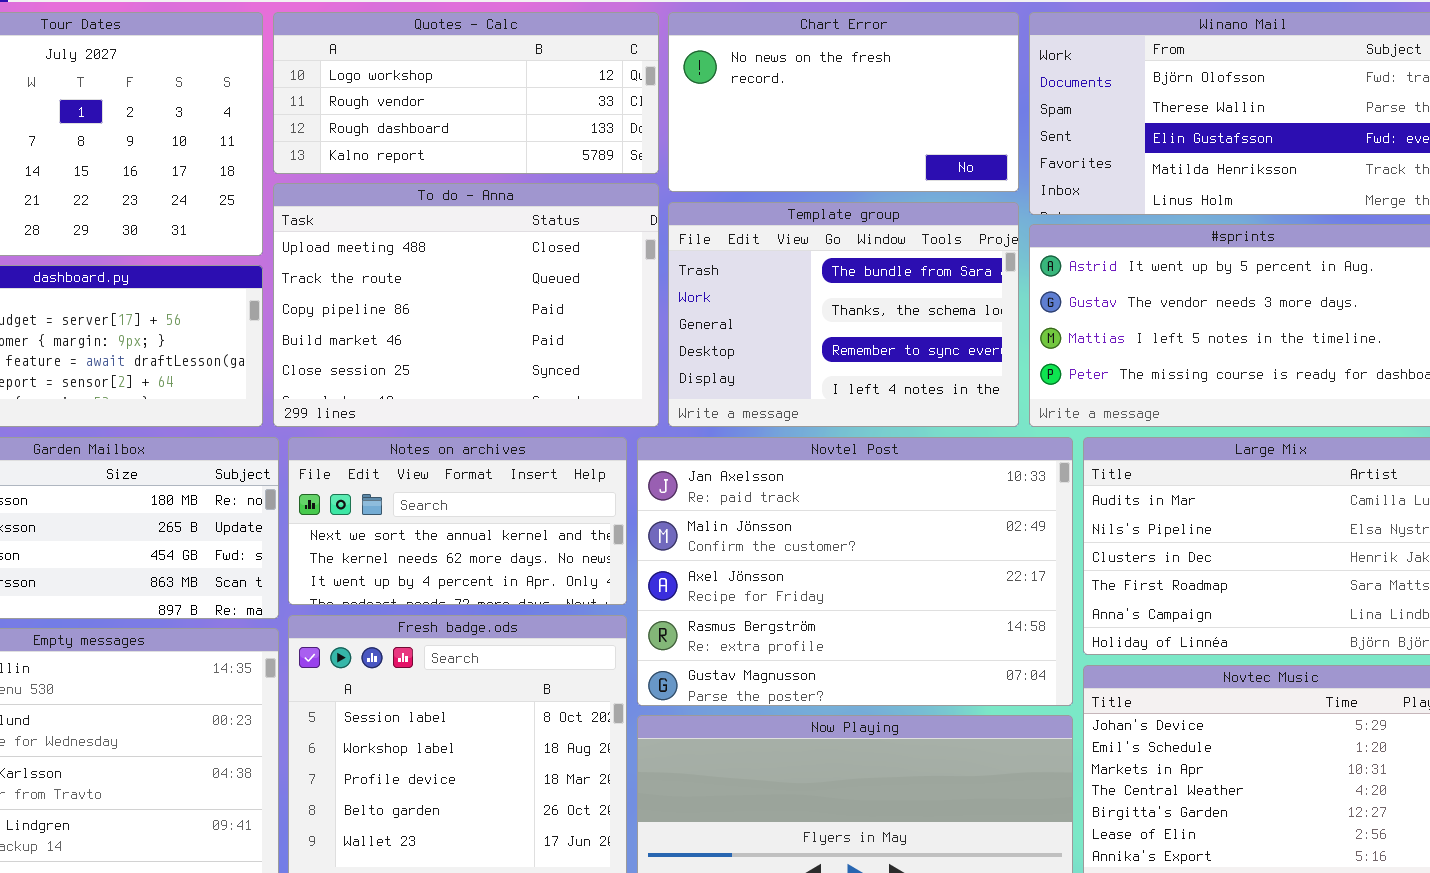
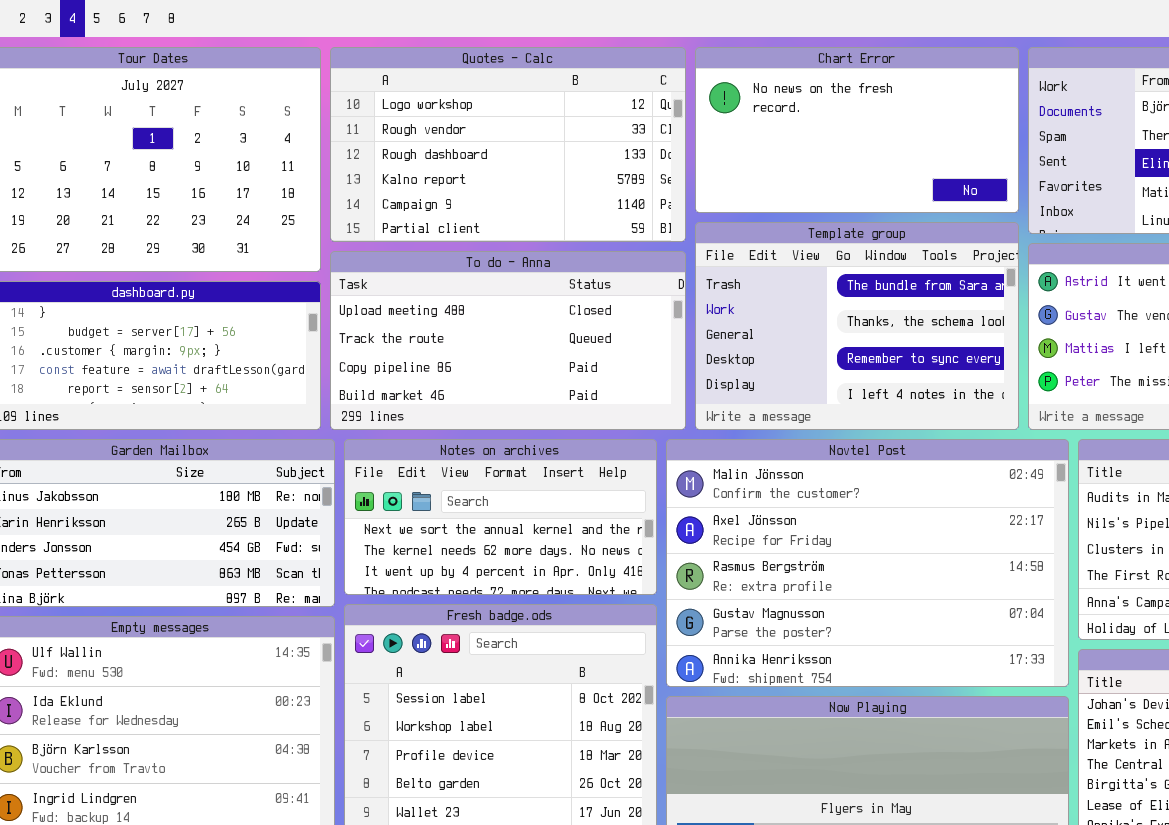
Quotes - Calc: [273,12,659,174] -> [330,47,686,242], resized
To do - Anna: [273,183,659,427] -> [330,251,686,430], resized
Novtel Post: [637,437,1073,706] -> [666,439,1069,687], scrolled down 1 row

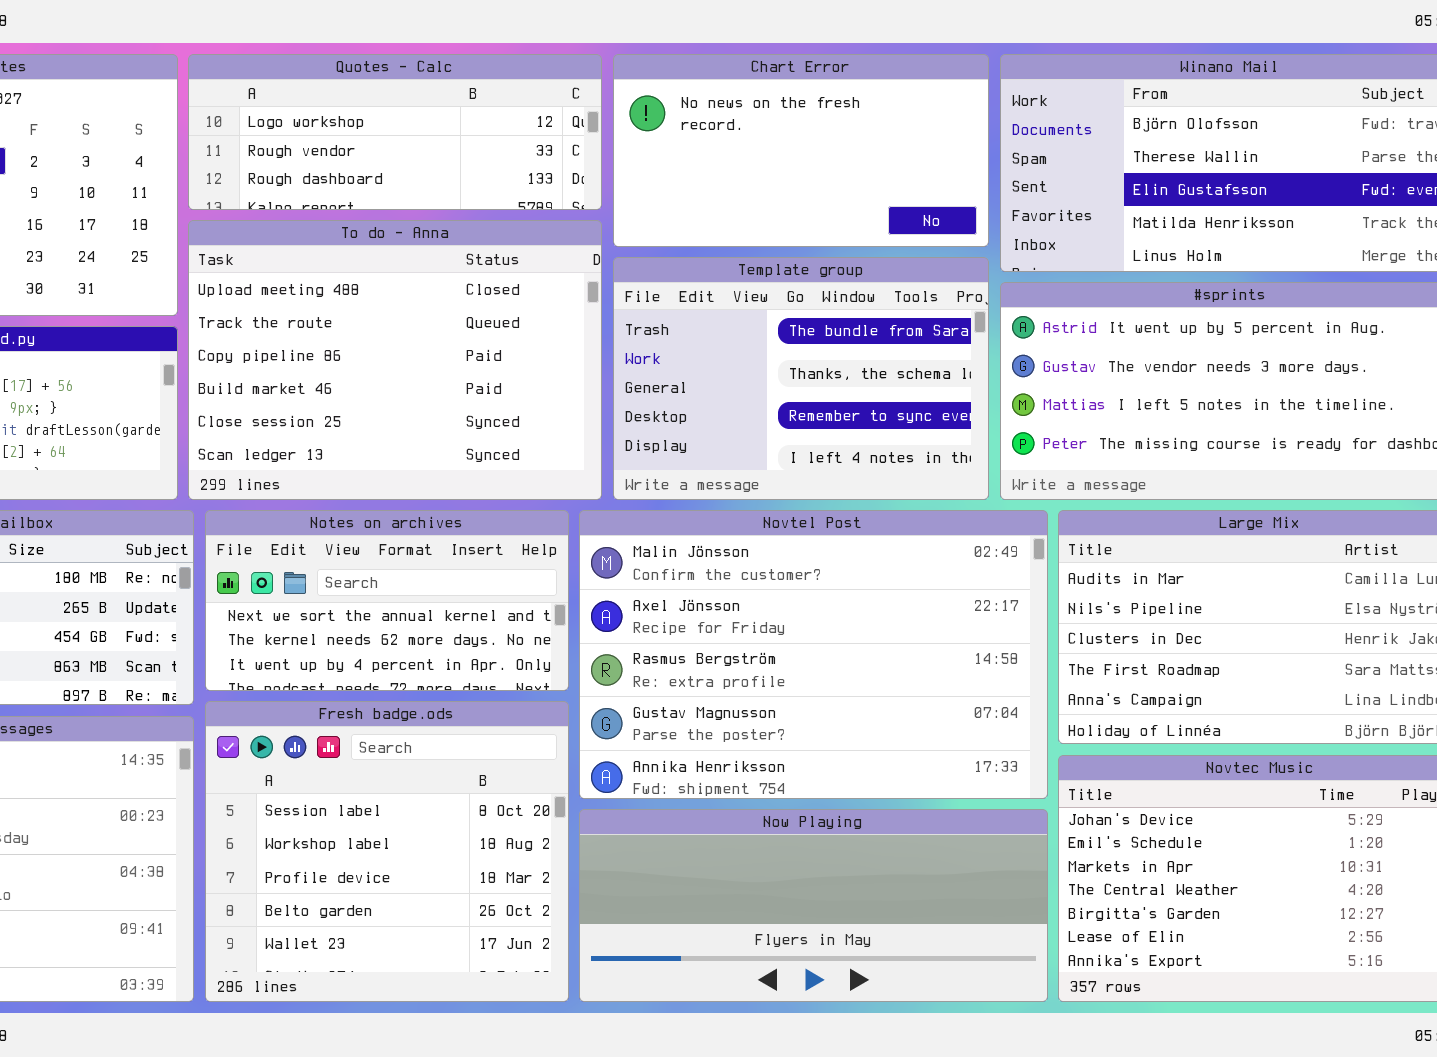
Quotes - Calc: [330,47,686,242] -> [188,54,602,210], resized
To do - Anna: [330,251,686,430] -> [188,220,602,500], resized

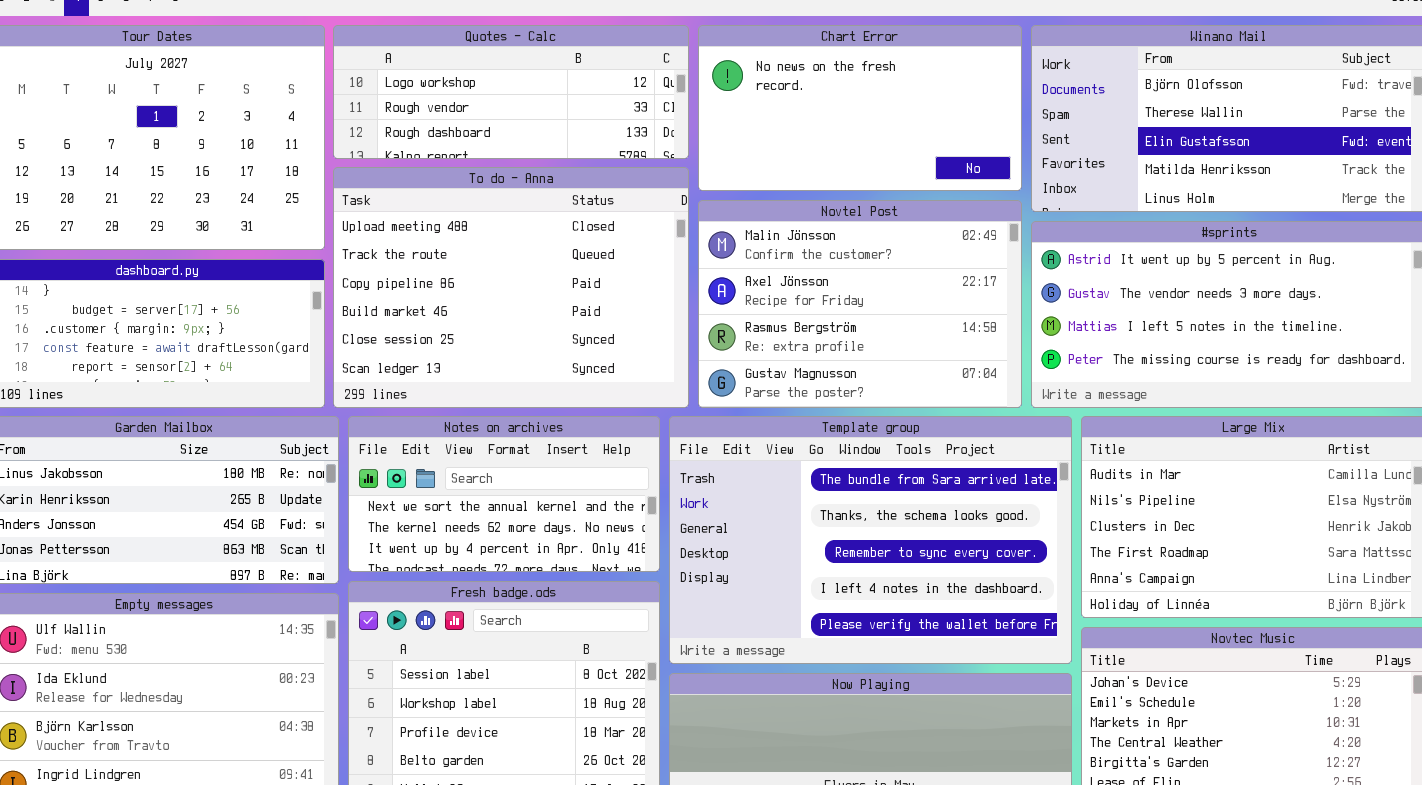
Template group: [613,257,989,500] -> [669,416,1072,664], moved, resized
Novtel Post: [579,510,1048,799] -> [698,200,1022,408], moved, resized

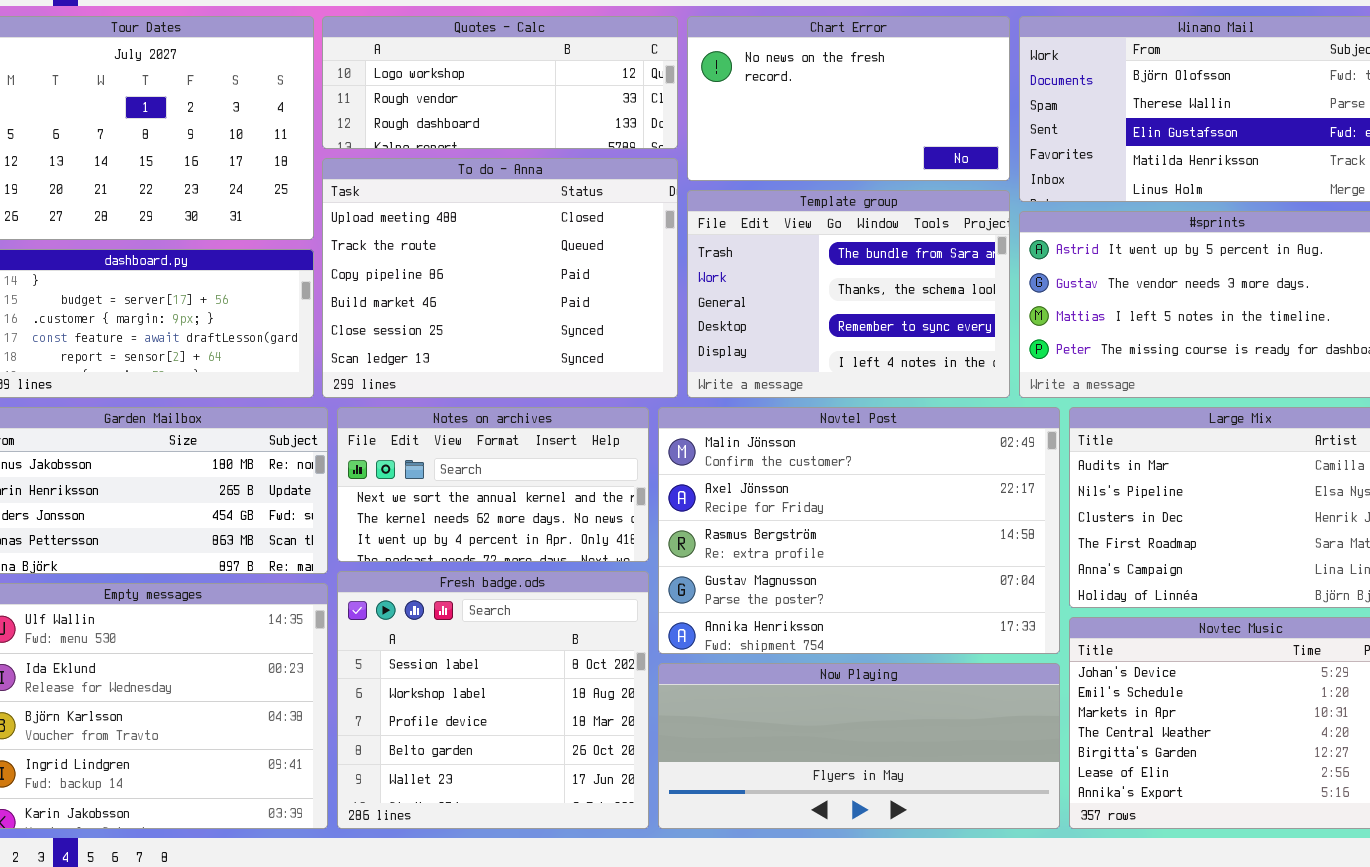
Novtel Post: [698,200,1022,408] -> [658,407,1060,654], moved, resized
Template group: [669,416,1072,664] -> [687,190,1010,398], moved, resized

